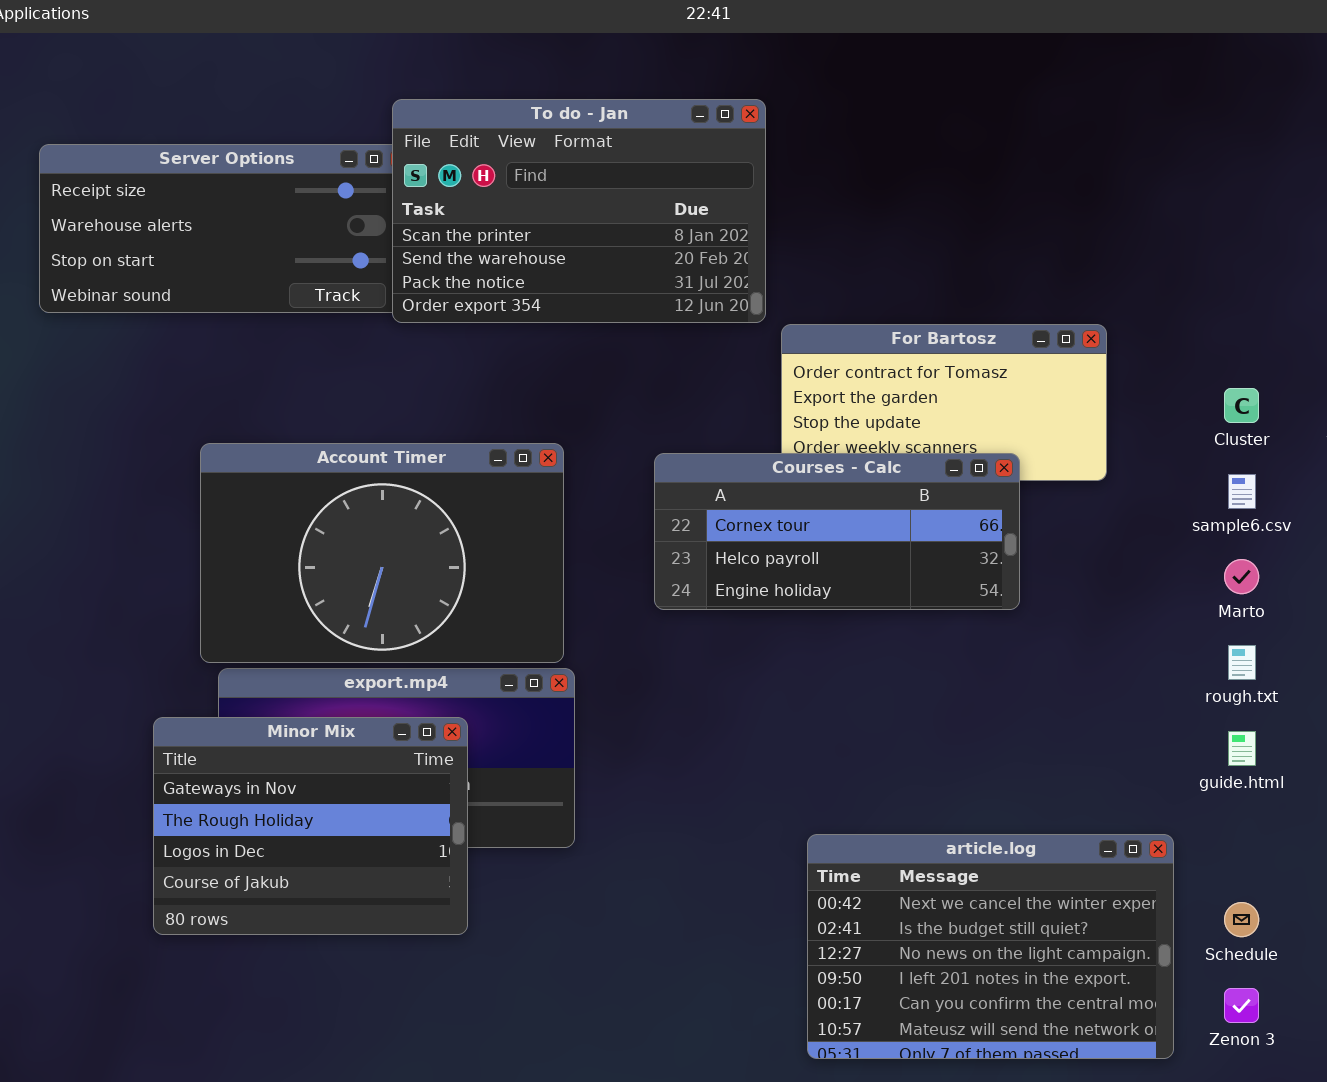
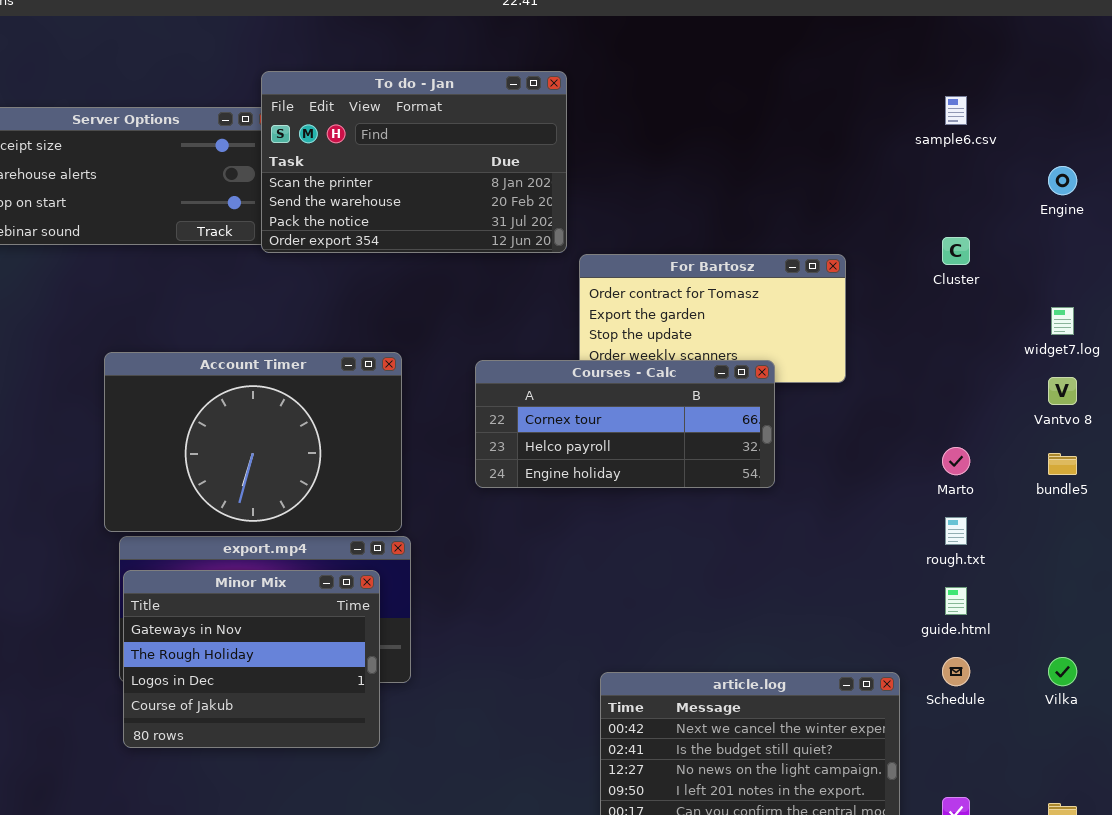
Cluster: [1224,388,1259,423] -> [942,237,970,265], moved
sample6.csv: [1228,474,1256,509] -> [945,96,967,125], moved
Minor Mix: [153,717,468,935] -> [123,570,380,748], moved
Schedule: [1224,902,1259,937] -> [942,657,970,686], moved

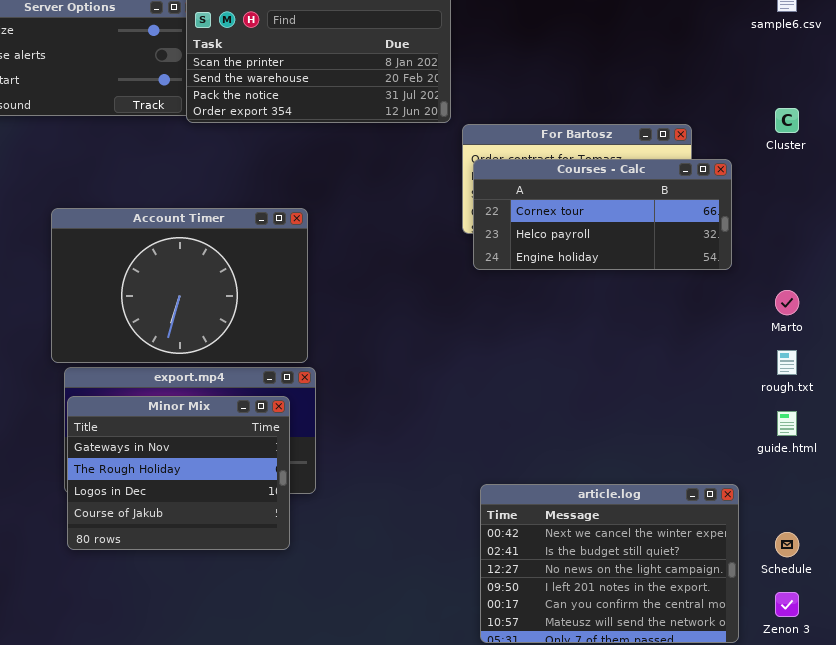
Courses - Calc: [475,360,775,488] -> [473,159,732,270], moved
Schedule: [942,657,970,686] -> [775,532,799,557], moved

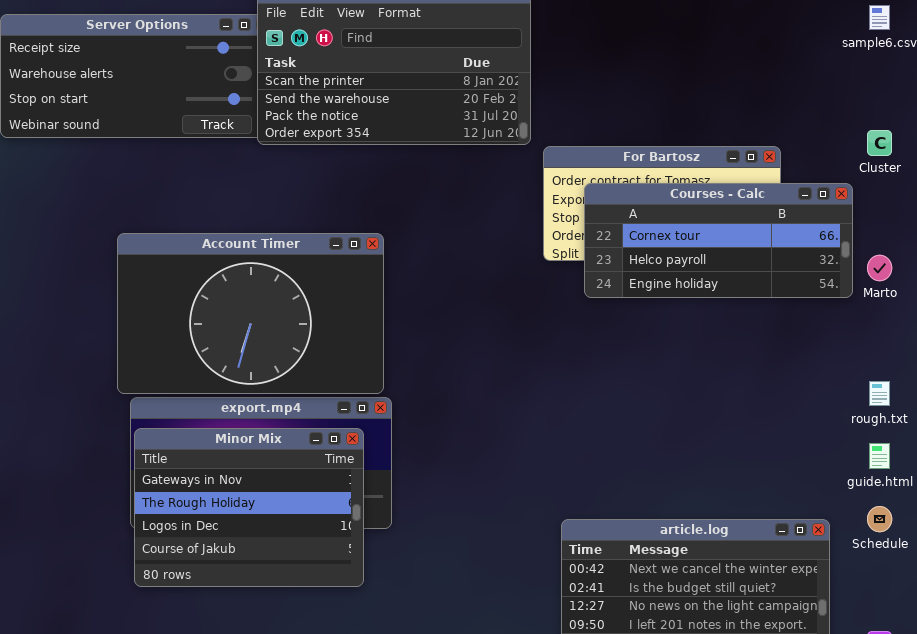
Courses - Calc: [473,159,732,270] -> [584,183,853,298], moved
Marto: [775,290,799,315] -> [867,255,892,281], moved
Schedule: [775,532,799,557] -> [867,506,892,532], moved

